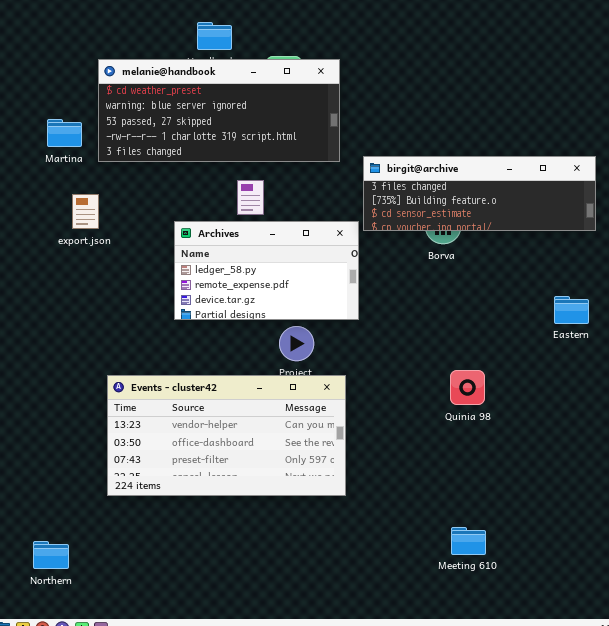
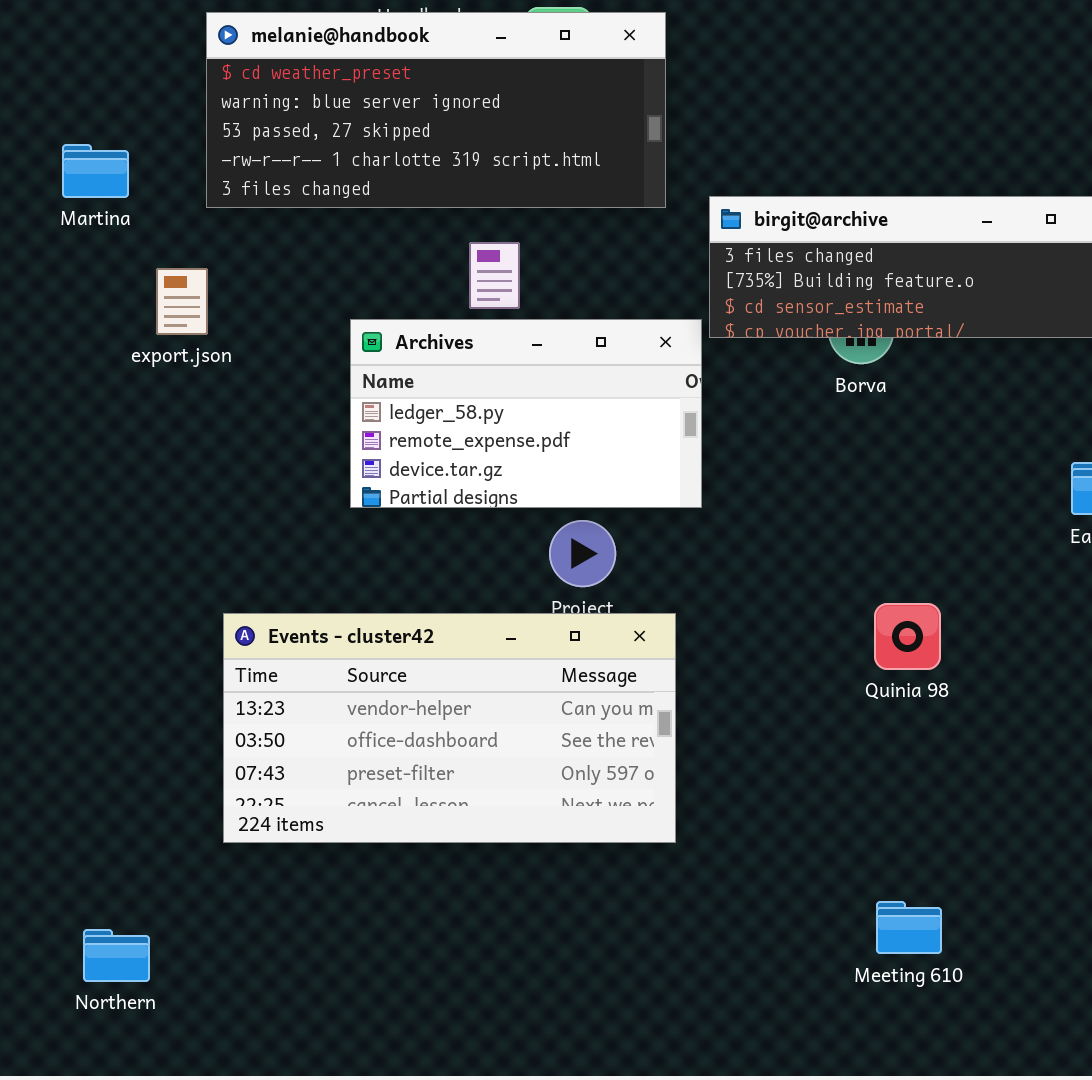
Martina: [47,119,82,147] -> [62,144,129,198], moved

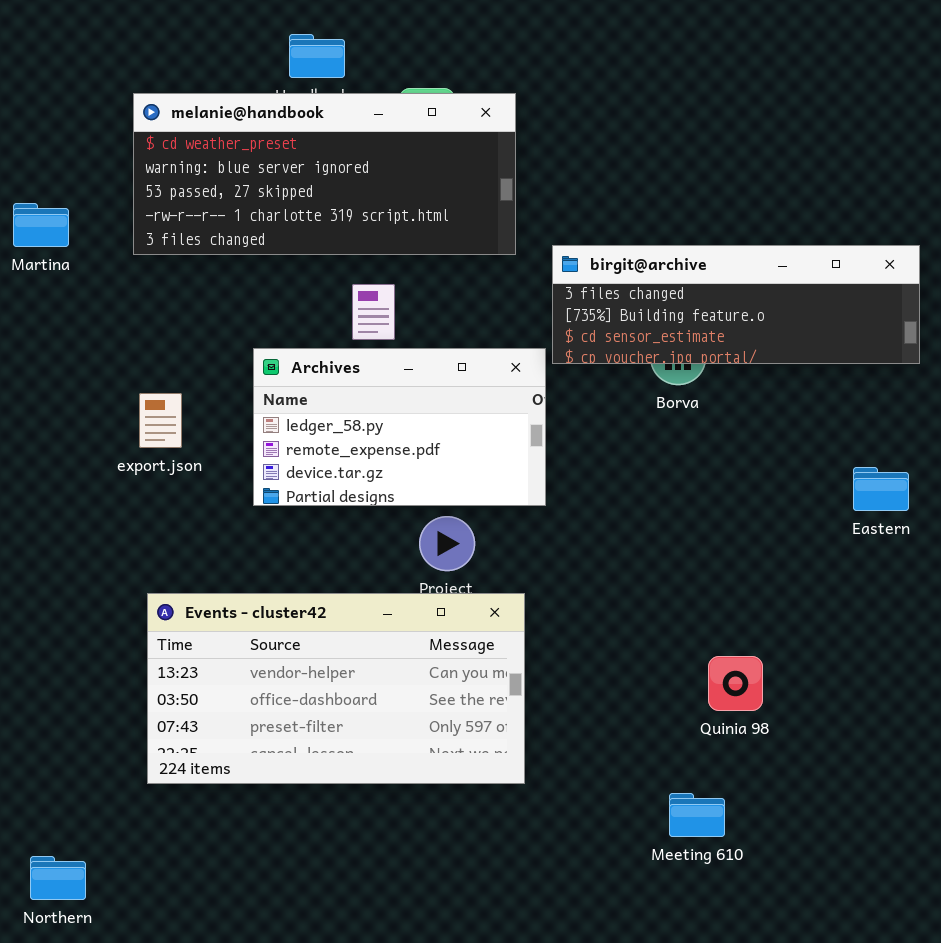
export.json: [156,268,208,335] -> [139,393,182,448], moved
Quinia 98: [874,603,941,670] -> [708,656,763,711], moved
Meeting 610: [876,901,942,954] -> [669,793,725,837], moved

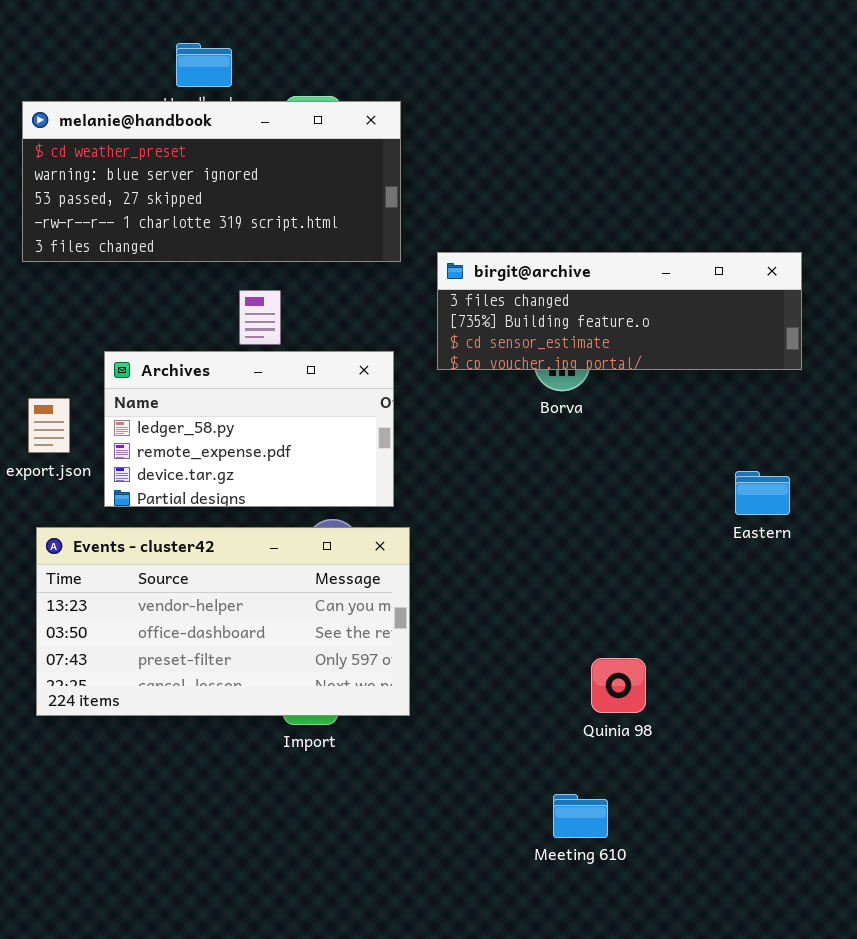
Archives: [253,348,546,506] -> [104,351,394,507], moved
Events - cluster42: [147,593,525,784] -> [36,527,410,716], moved

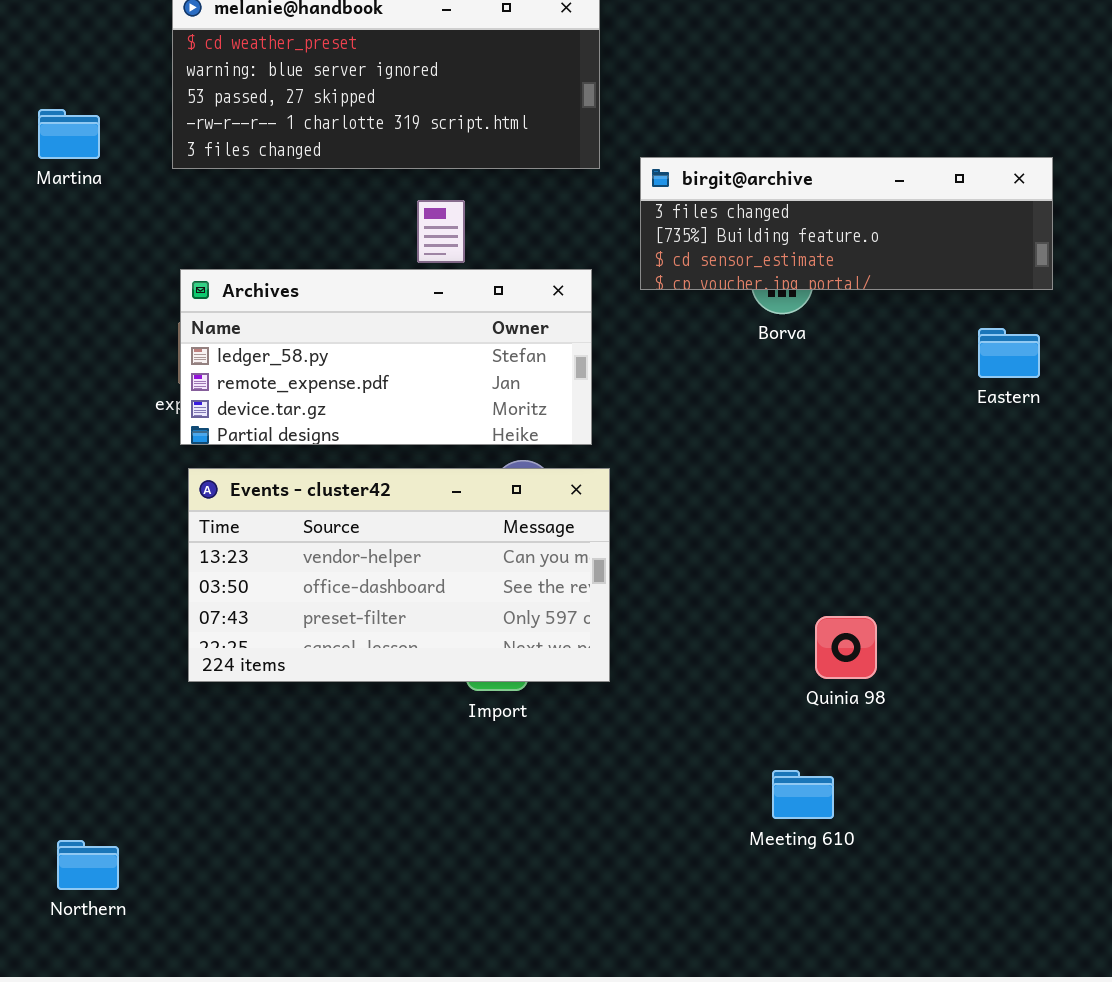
Archives: [104,351,394,507] -> [180,269,592,445], resized
Eastern: [735,471,790,515] -> [978,328,1040,378], moved

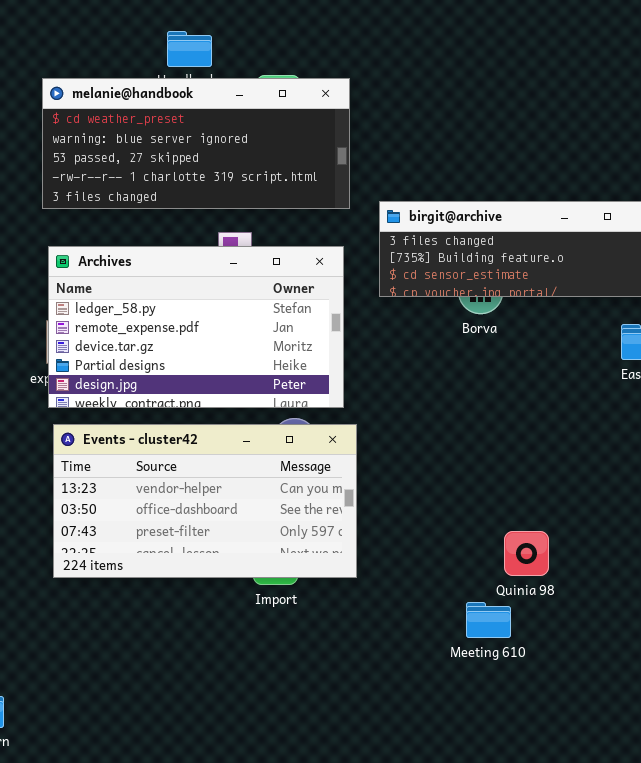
Archives: [180,269,592,445] -> [48,246,344,408], resized
Meeting 610: [772,770,834,819] -> [466,602,511,638], moved

